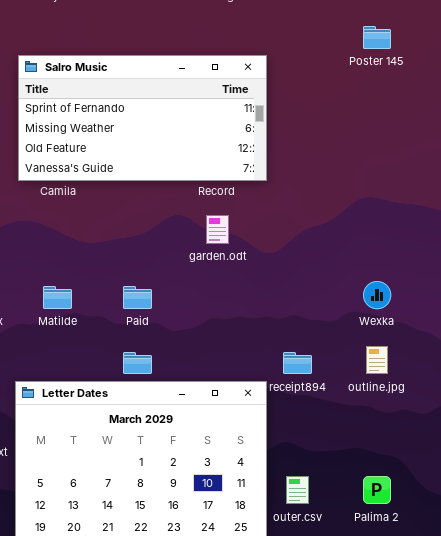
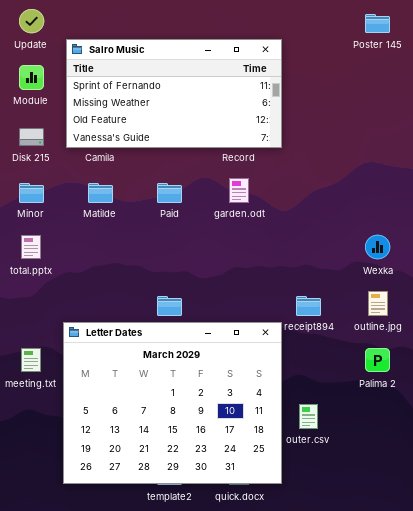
Matilde: [43,286,72,309] -> [88,183,113,203], moved
Paid: [123,286,152,309] -> [157,183,182,203], moved
Palima 2: [363,476,391,504] -> [365,348,390,372], moved

